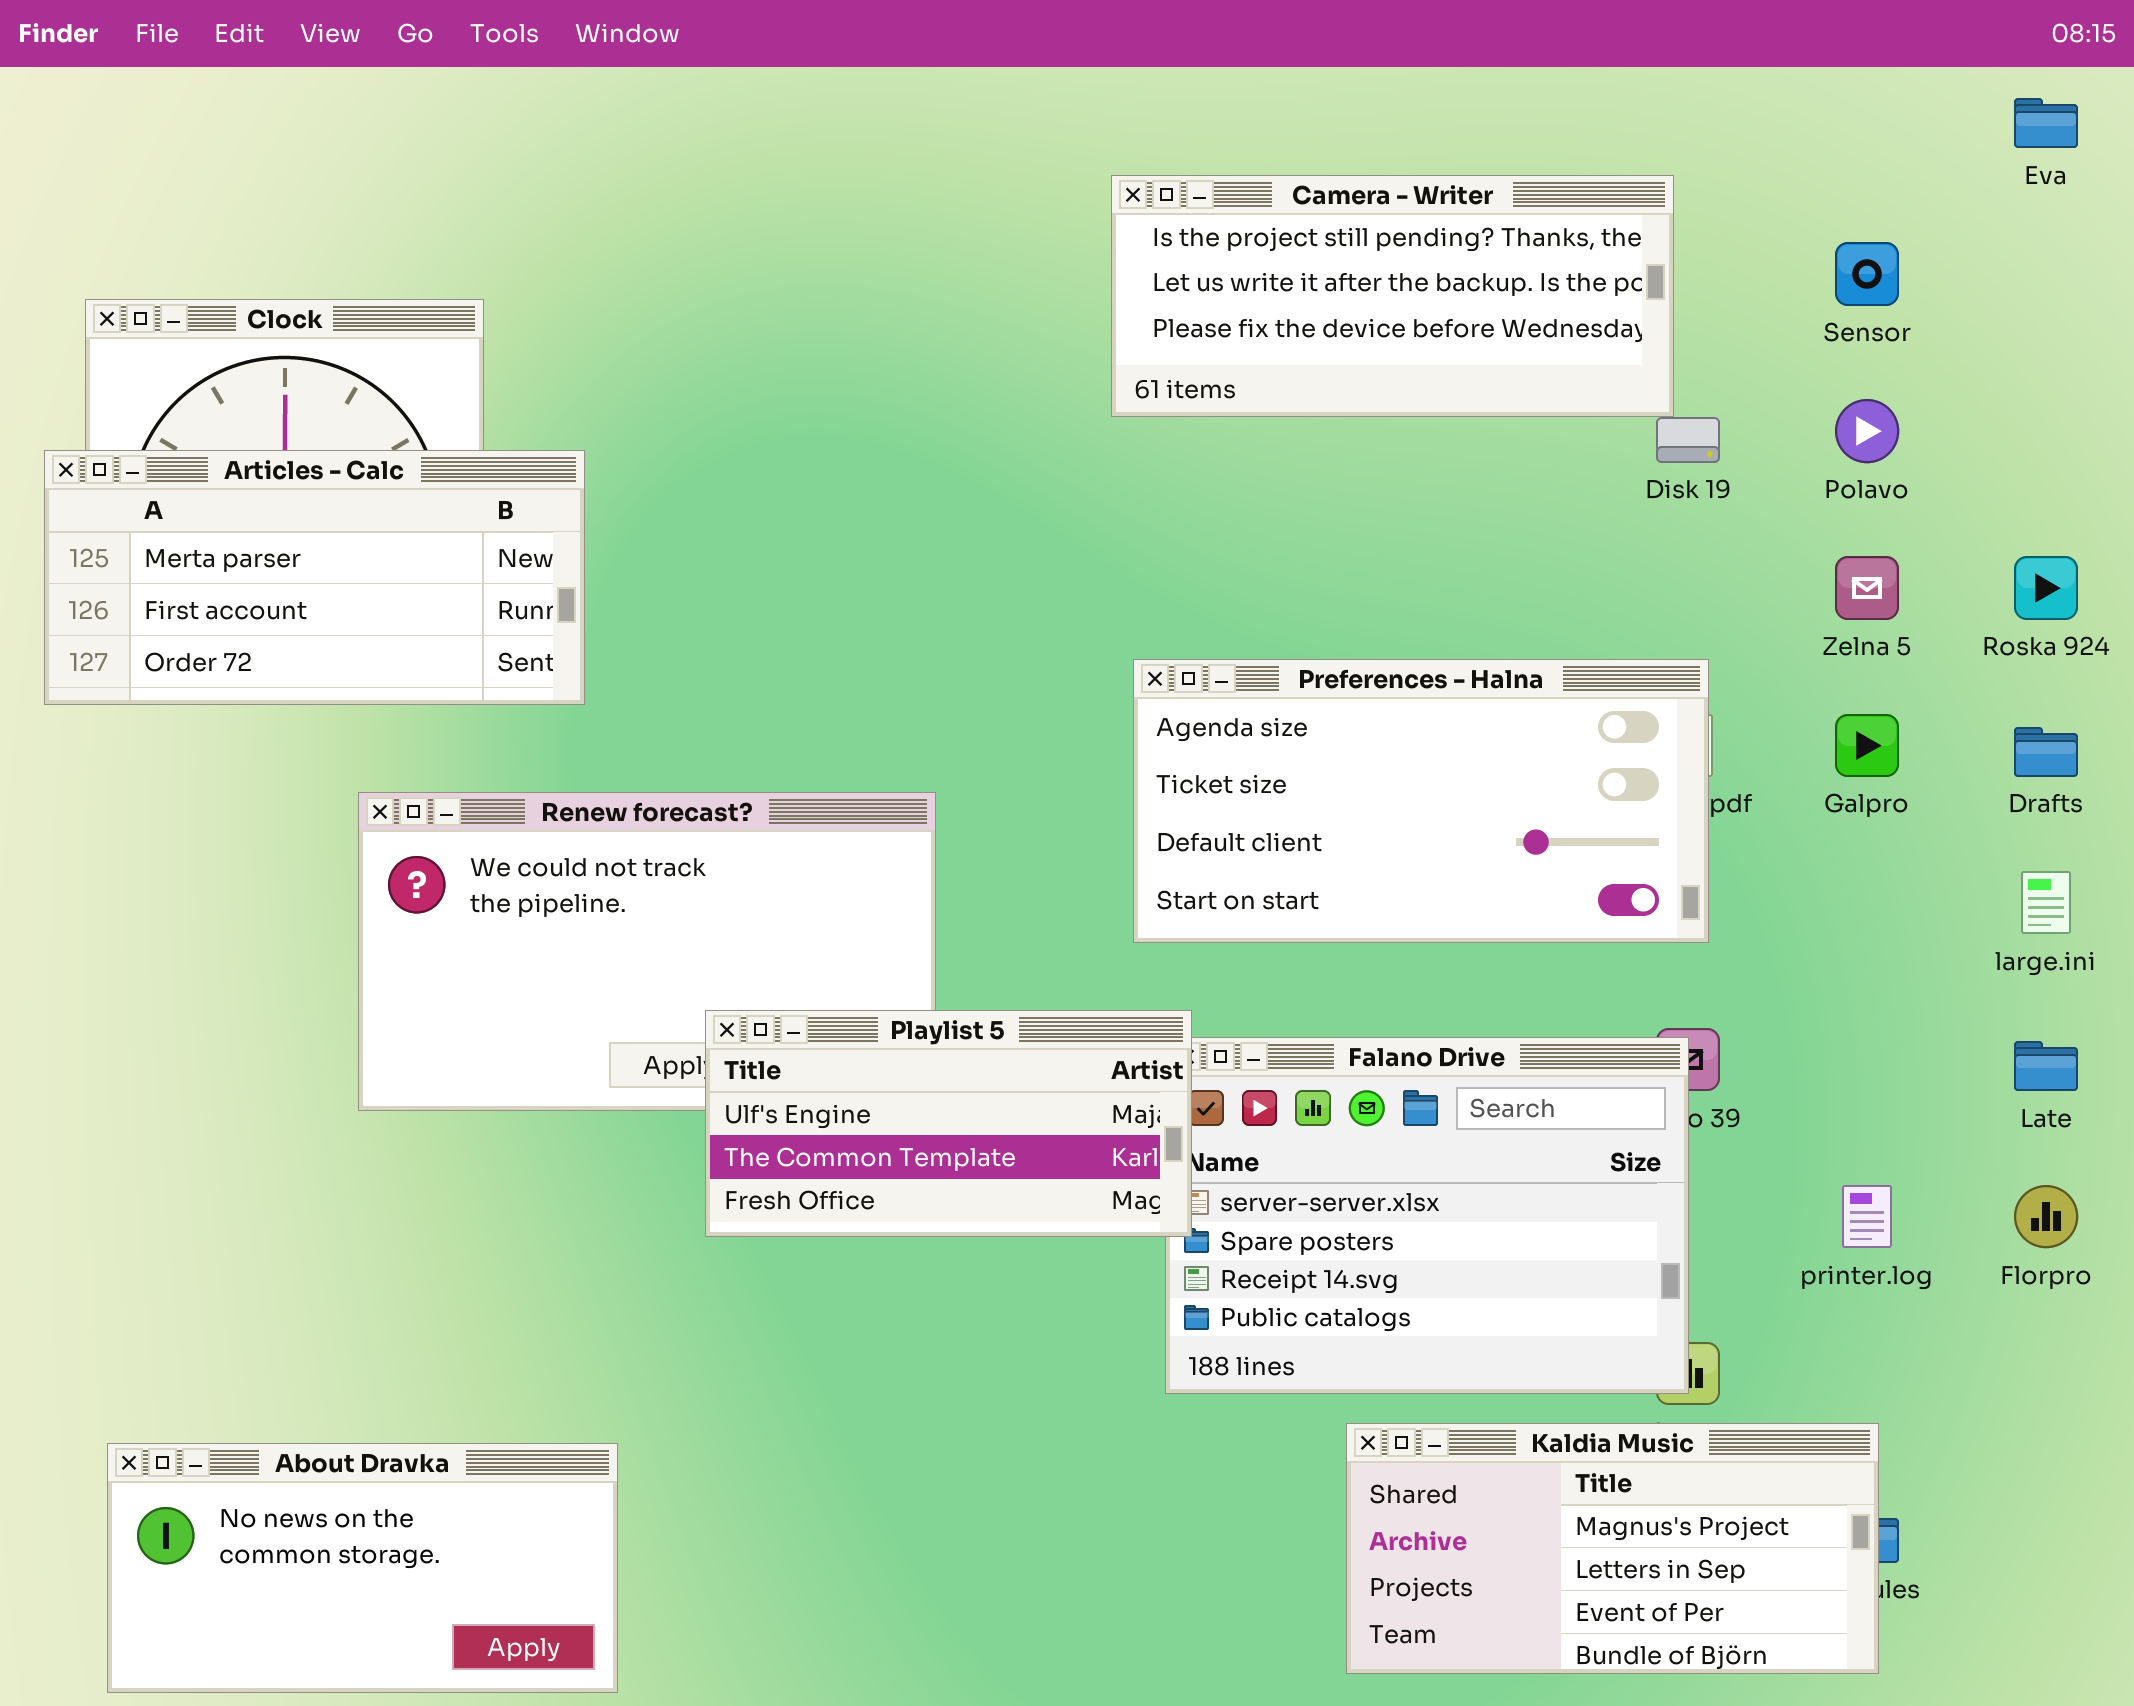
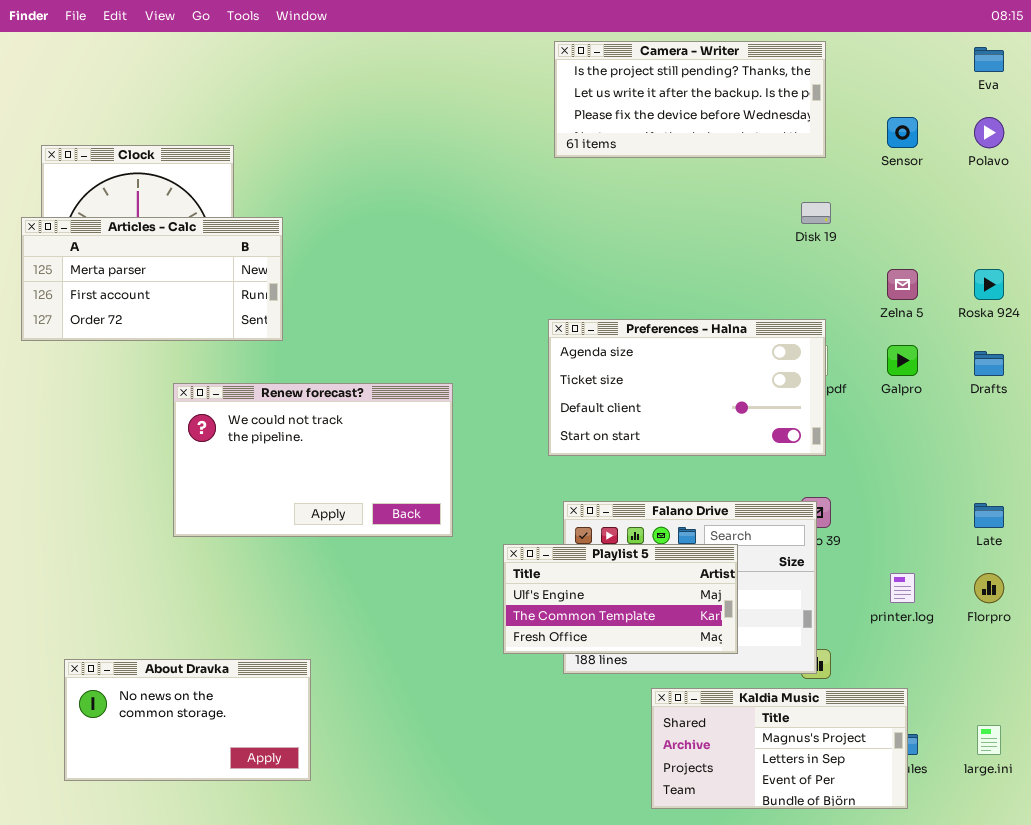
Camera - Writer: [1111,175,1674,417] -> [554,41,826,158], moved
Polavo: [1835,399,1899,463] -> [974,117,1004,148], moved
large.ini: [2021,871,2071,934] -> [977,725,1001,755], moved
Playlist 5: [705,1010,1192,1237] -> [503,544,738,654], moved
About Dravka: [107,1443,618,1693] -> [64,659,311,781], moved

